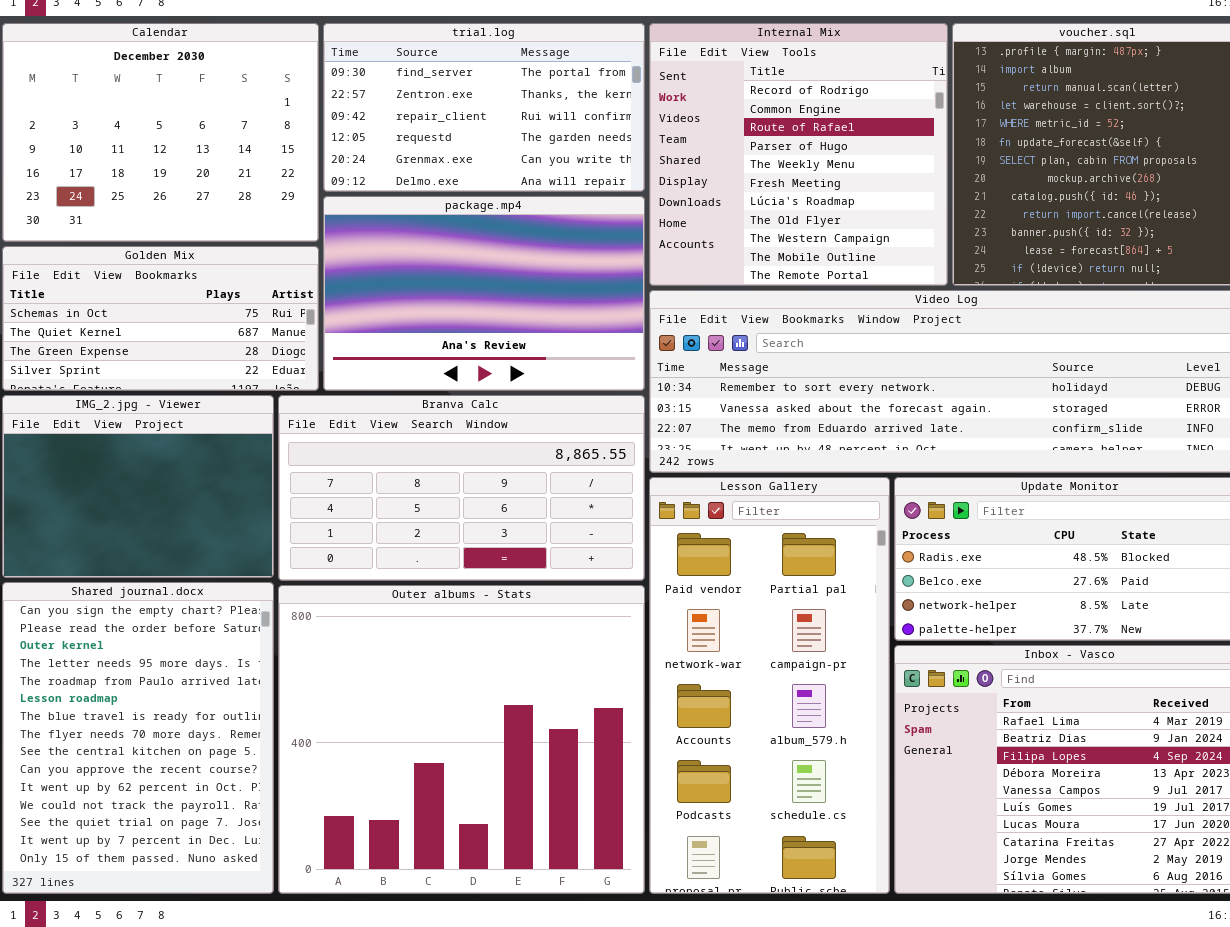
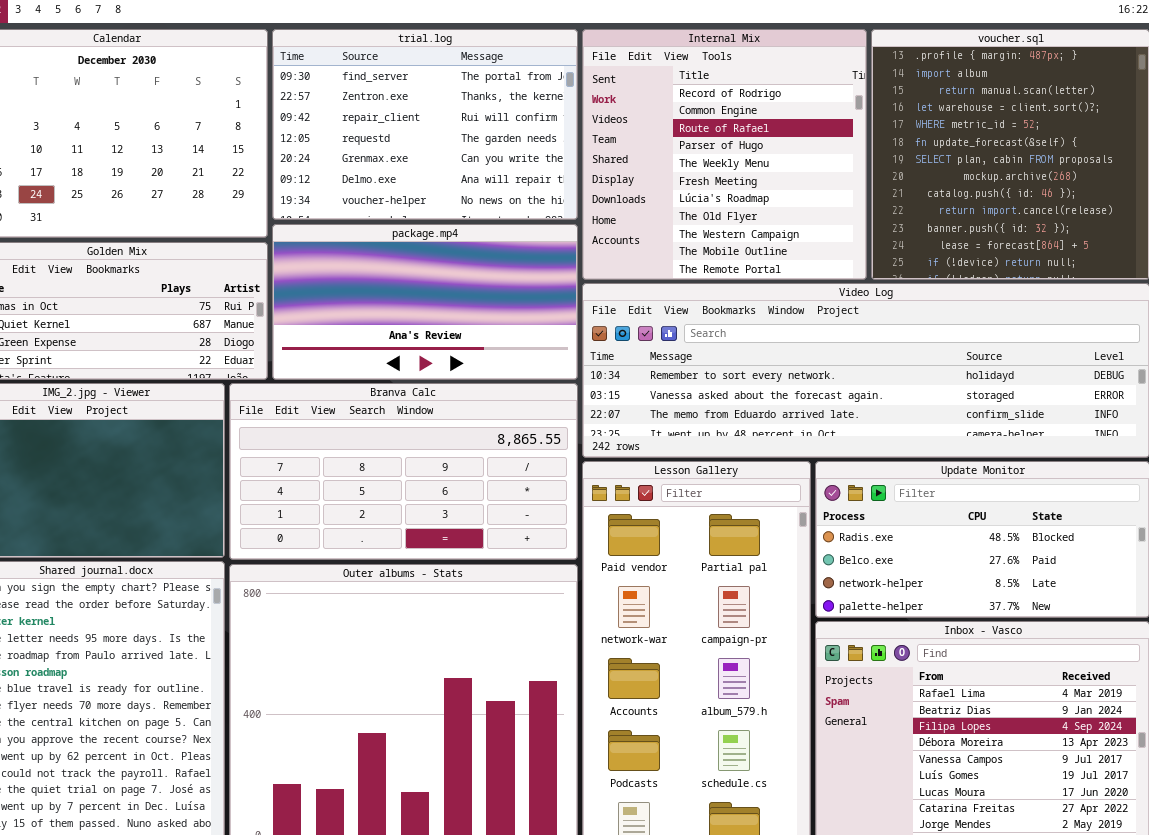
trial.log: [323,23,645,192] -> [272,29,578,220], resized
package.mp4: [323,196,645,391] -> [272,224,578,380], resized

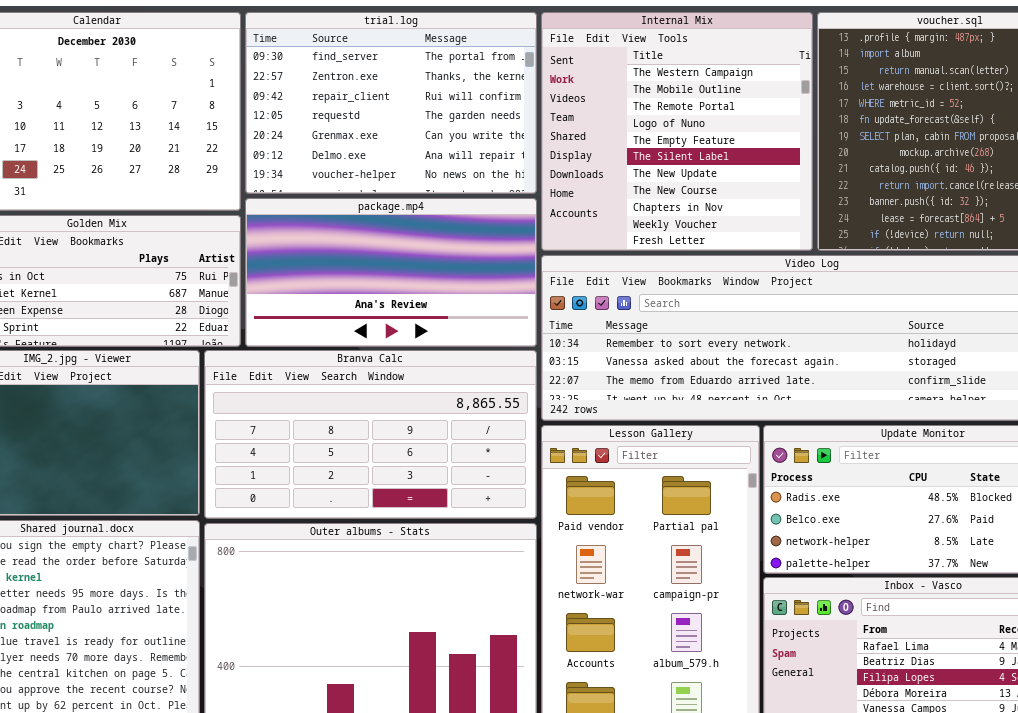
Internal Mix: [582,29,867,280] -> [541,12,813,251], scrolled down 8 rows

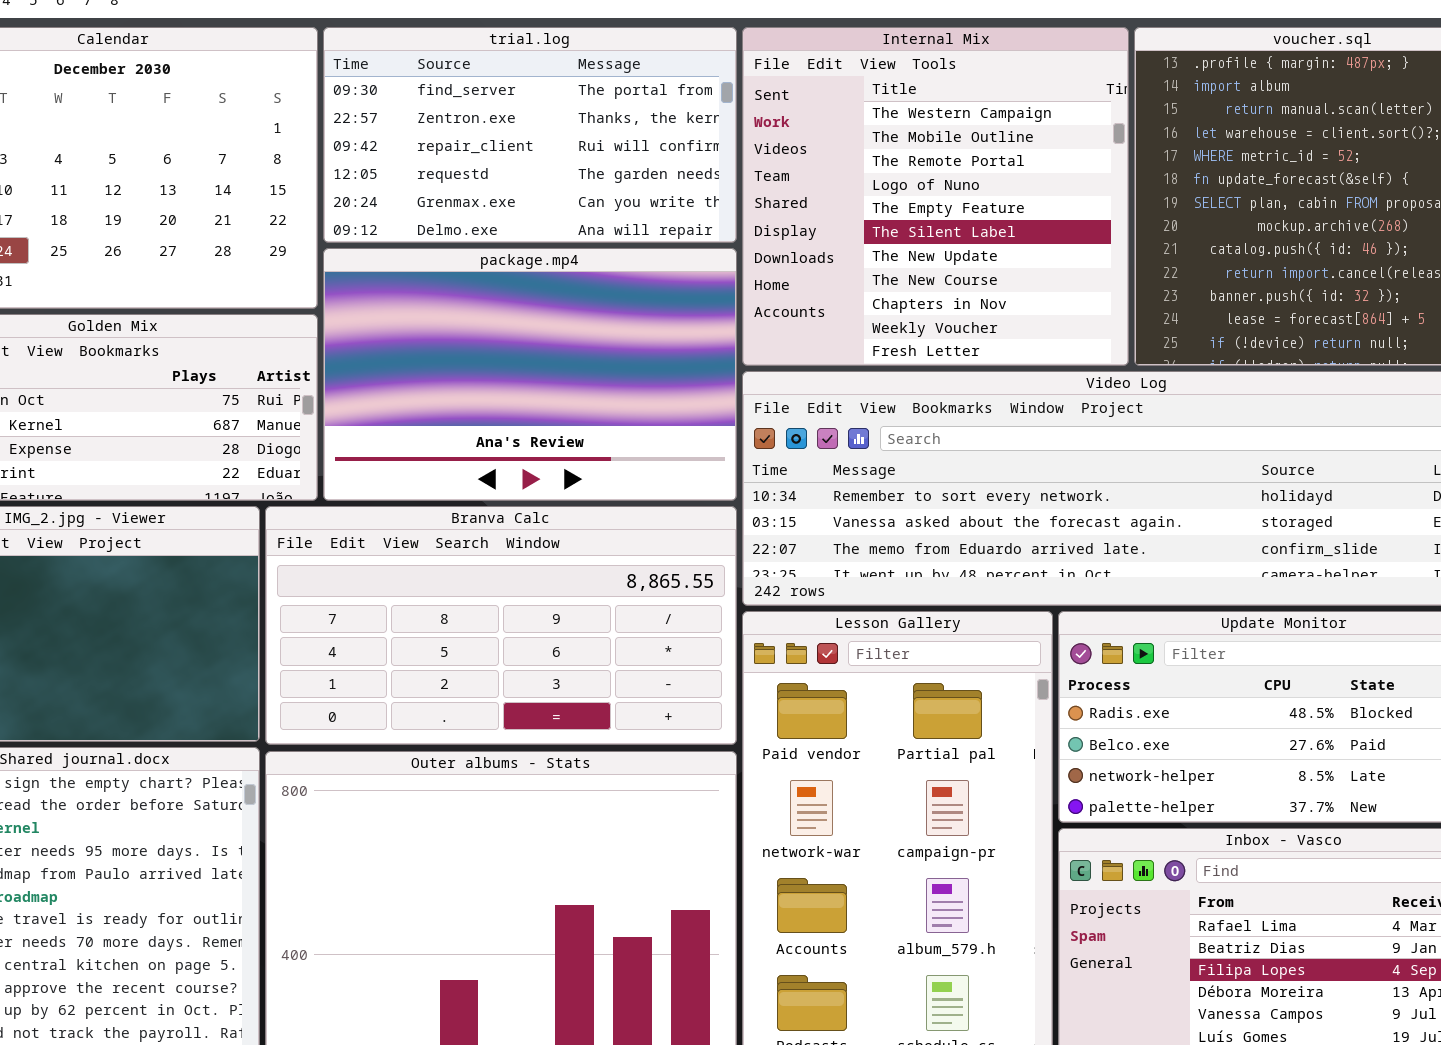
trial.log: [245,12,537,194] -> [323,27,737,243], resized
package.mp4: [245,198,537,347] -> [323,248,737,501], resized

